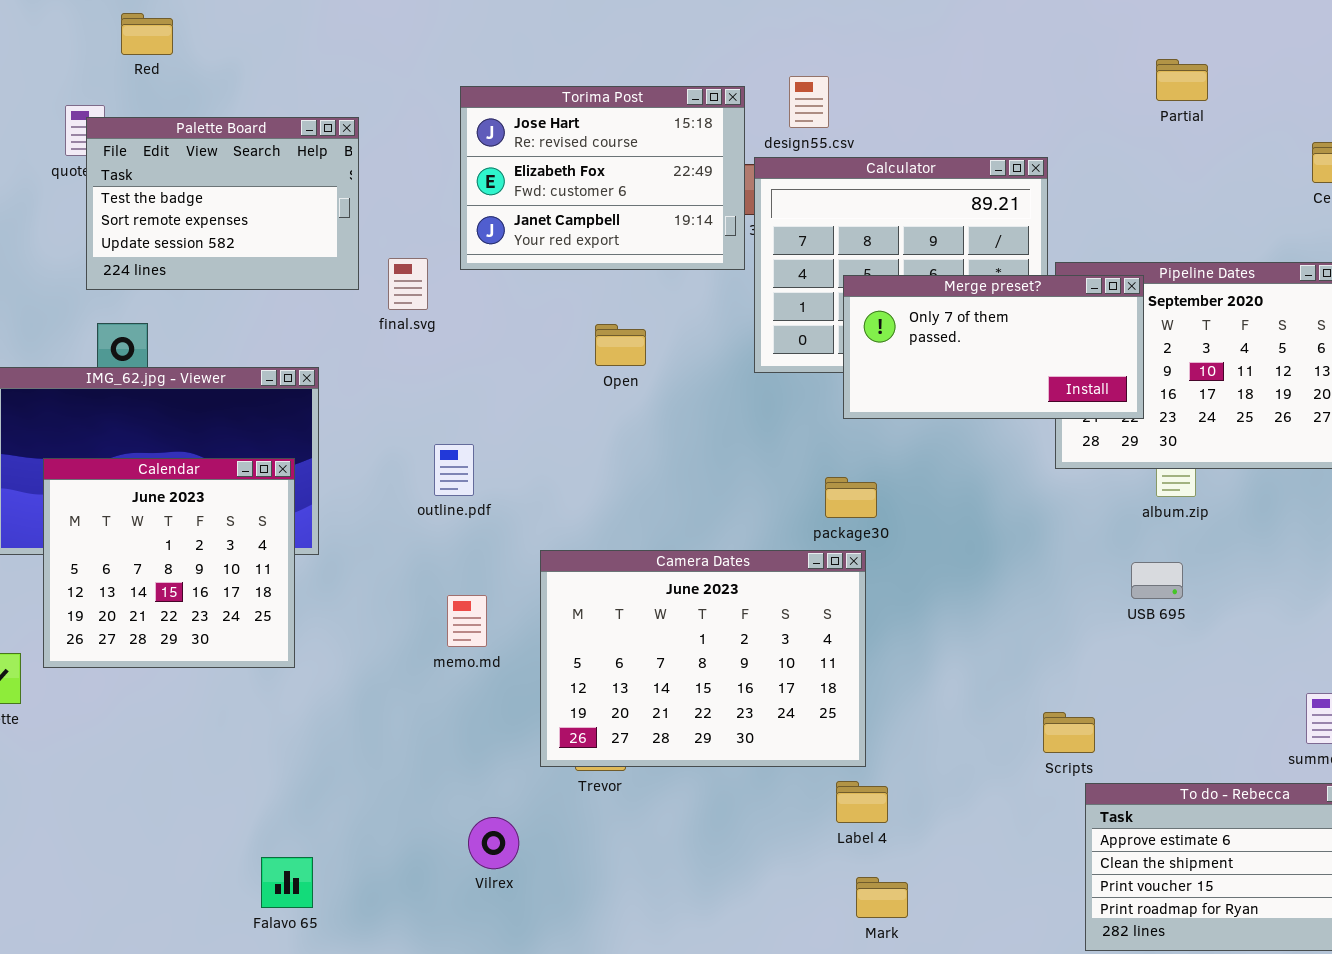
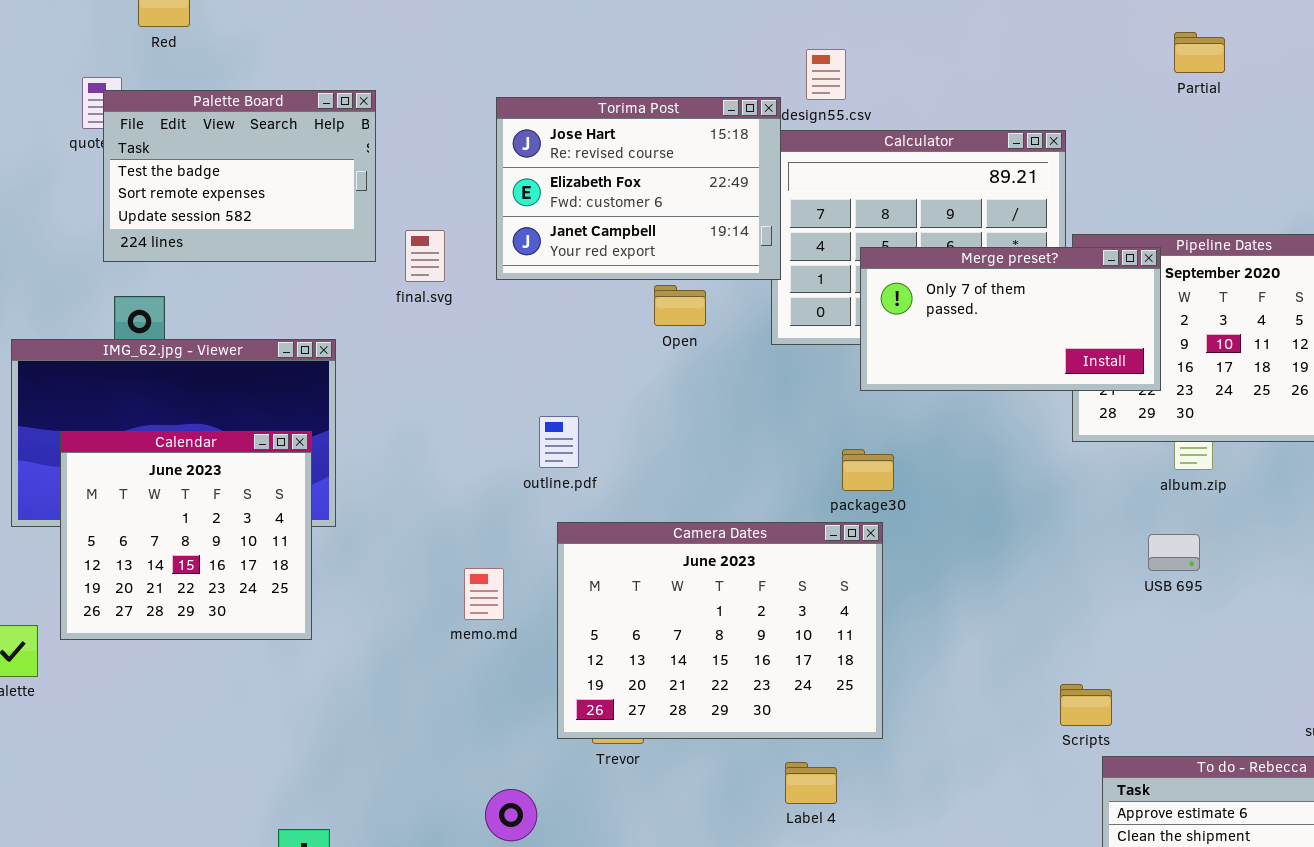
Torima Post: [460,86,745,270] -> [496,97,781,280], moved
Open: [595,324,646,366] -> [654,285,706,326], moved
outline.pdf: [434,444,474,496] -> [539,416,579,468], moved
Label 4: [836,781,888,823] -> [785,762,837,804], moved

